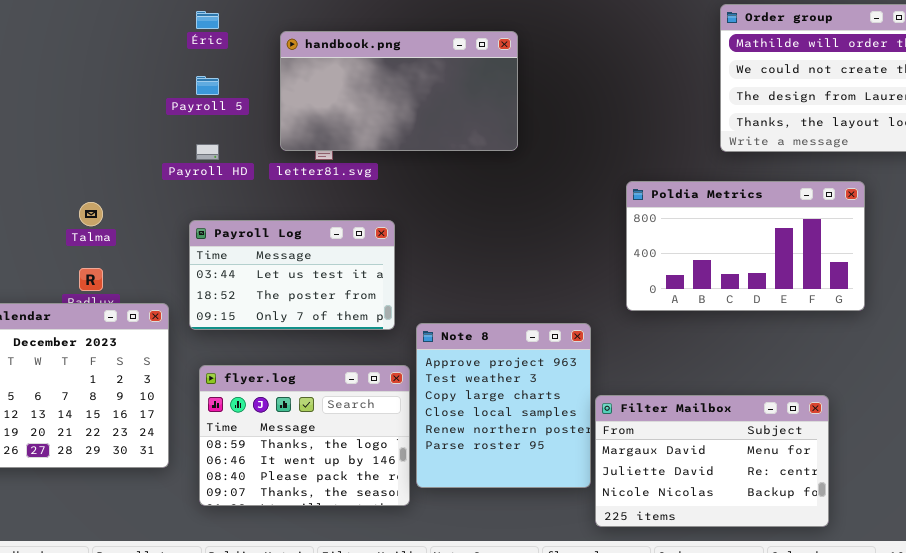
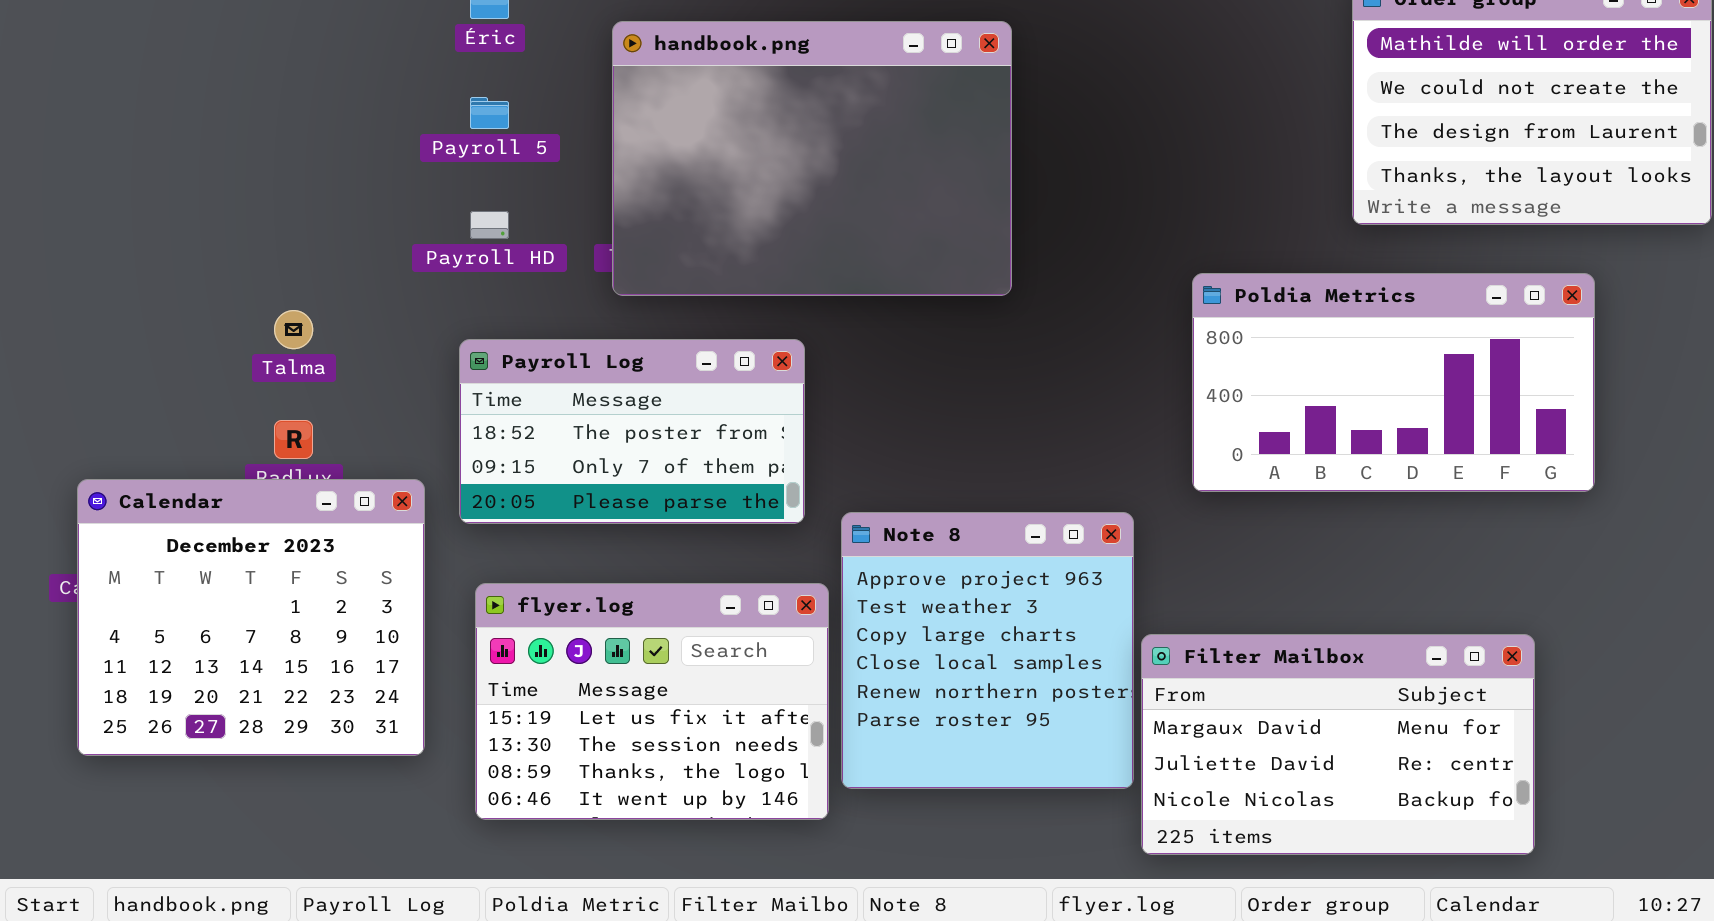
handbook.png: [280,31,518,151] -> [612,21,1012,296], resized
Payroll Log: [189,220,395,330] -> [459,339,805,524], scrolled down 1 row
flyer.log: [199,365,410,506] -> [475,583,829,820], scrolled up 2 rows

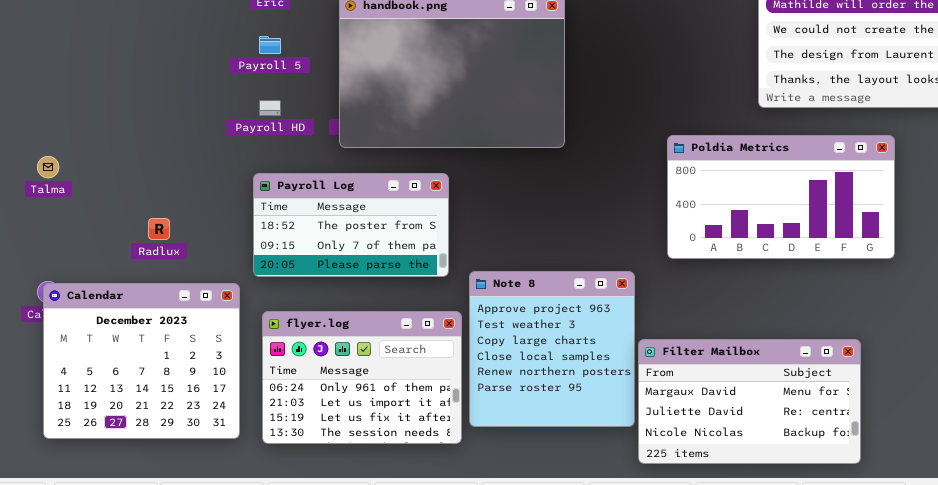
Talma: [274,310,313,349] -> [37,156,59,178], moved
Calendar: [77,479,425,756] -> [43,283,240,439], moved
flyer.log: [475,583,829,820] -> [262,311,462,444], scrolled up 2 rows

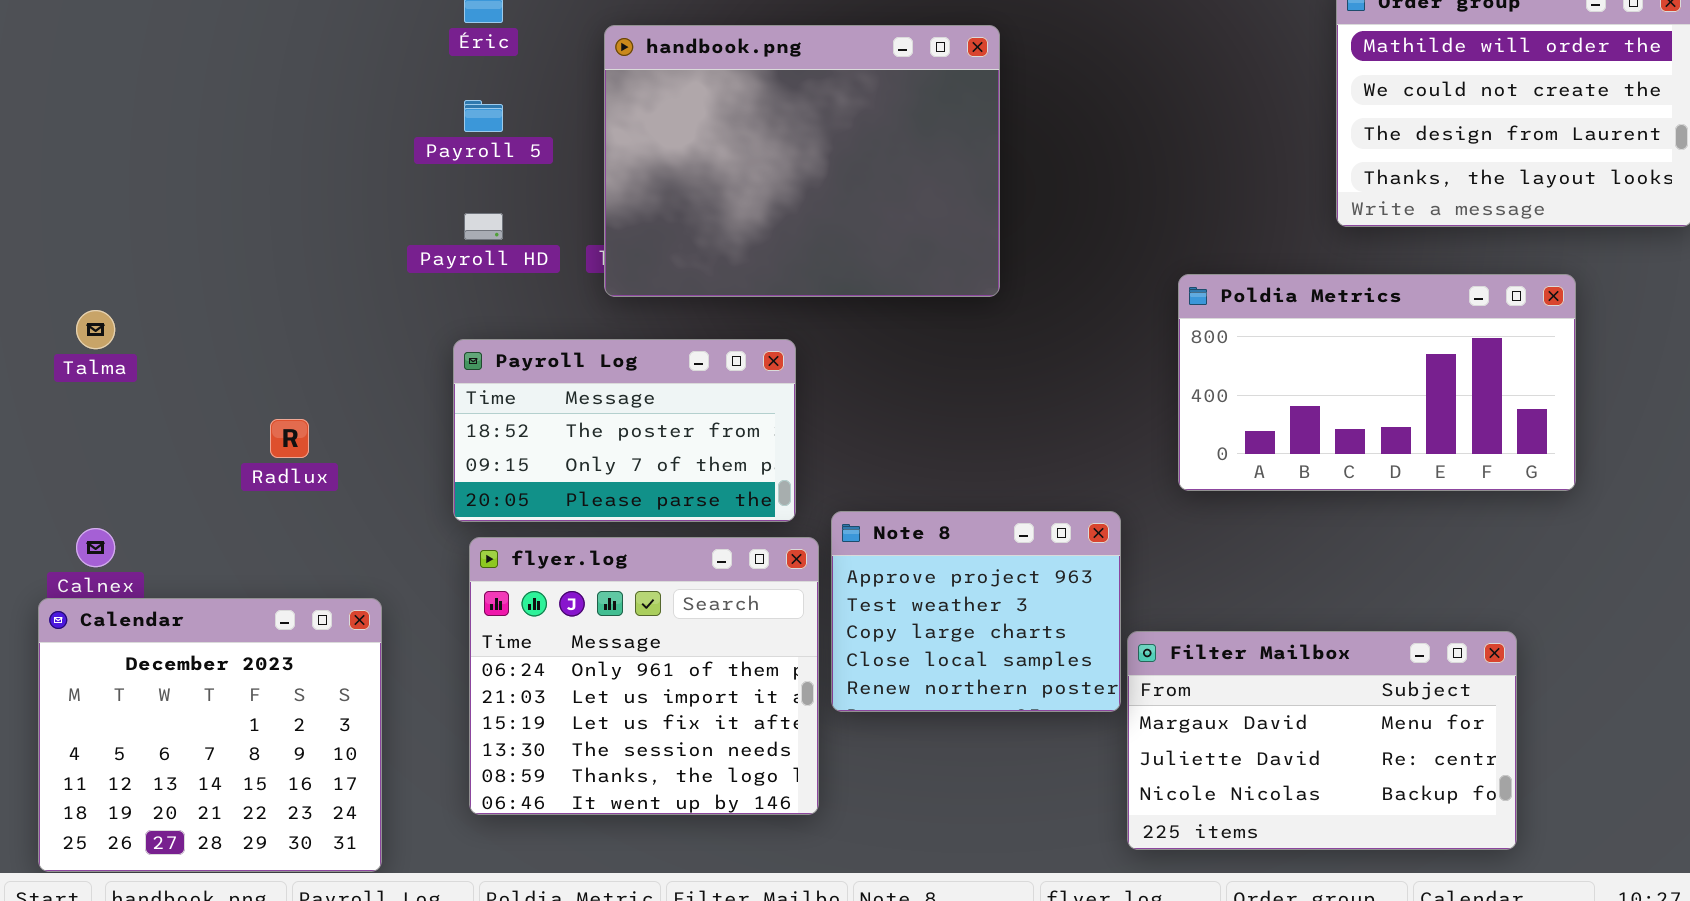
Note 8: [469,271,635,427] -> [831,511,1121,712], resized
Calendar: [43,283,240,439] -> [38,598,382,872], moved
flyer.log: [262,311,462,444] -> [469,537,819,815], resized

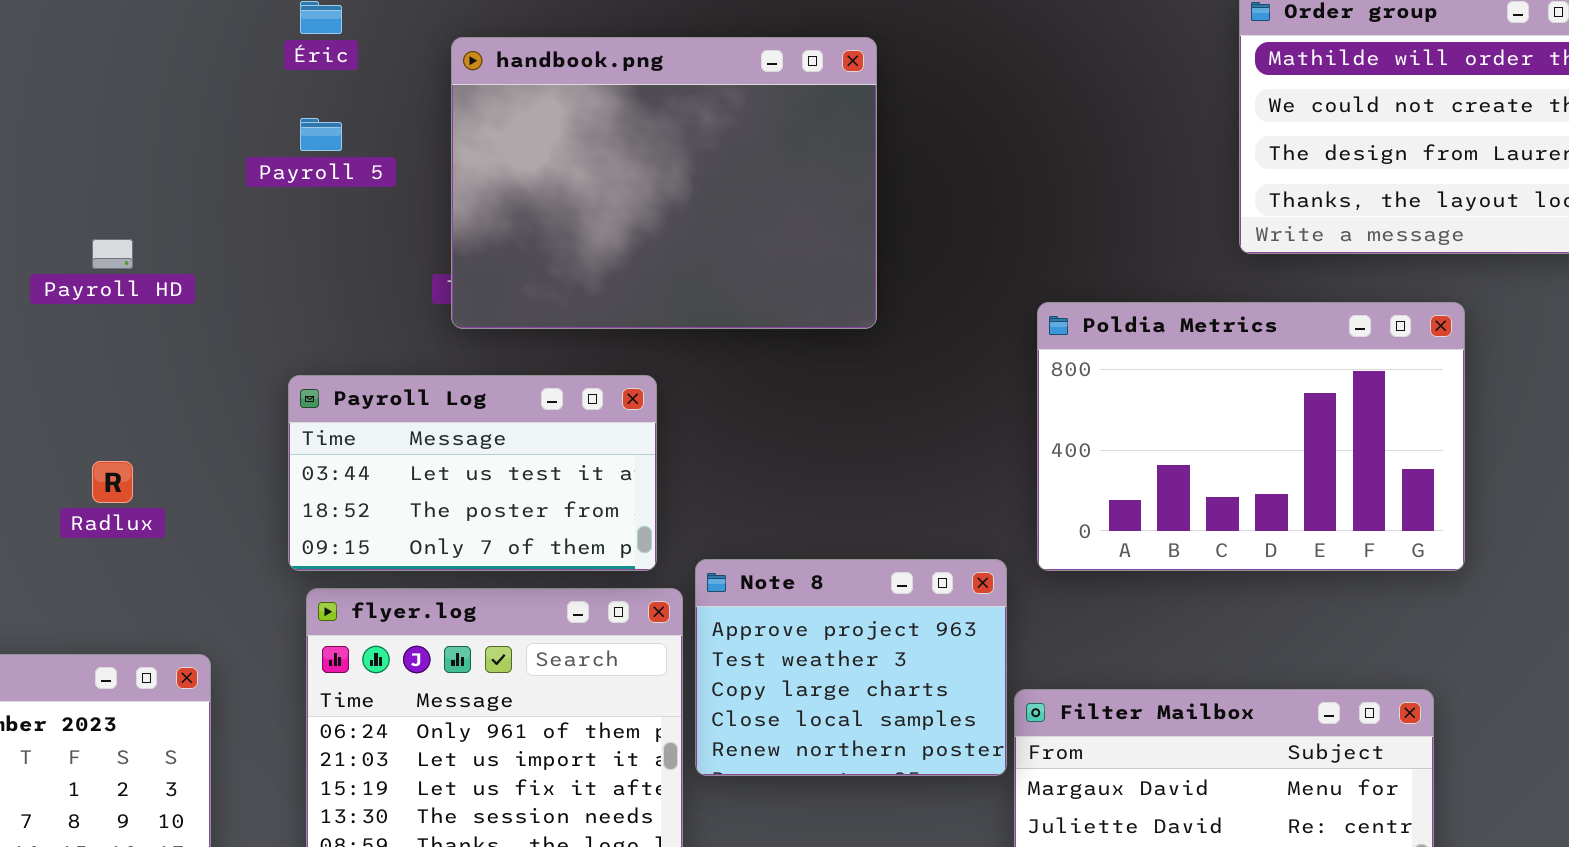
Payroll HD: [464,213,503,240] -> [92,239,133,269], moved
Poldia Metrics: [1178,274,1576,491] -> [1037,302,1465,571], moved, resized
Payroll Log: [453,339,796,522] -> [288,375,657,571], scrolled up 1 row

